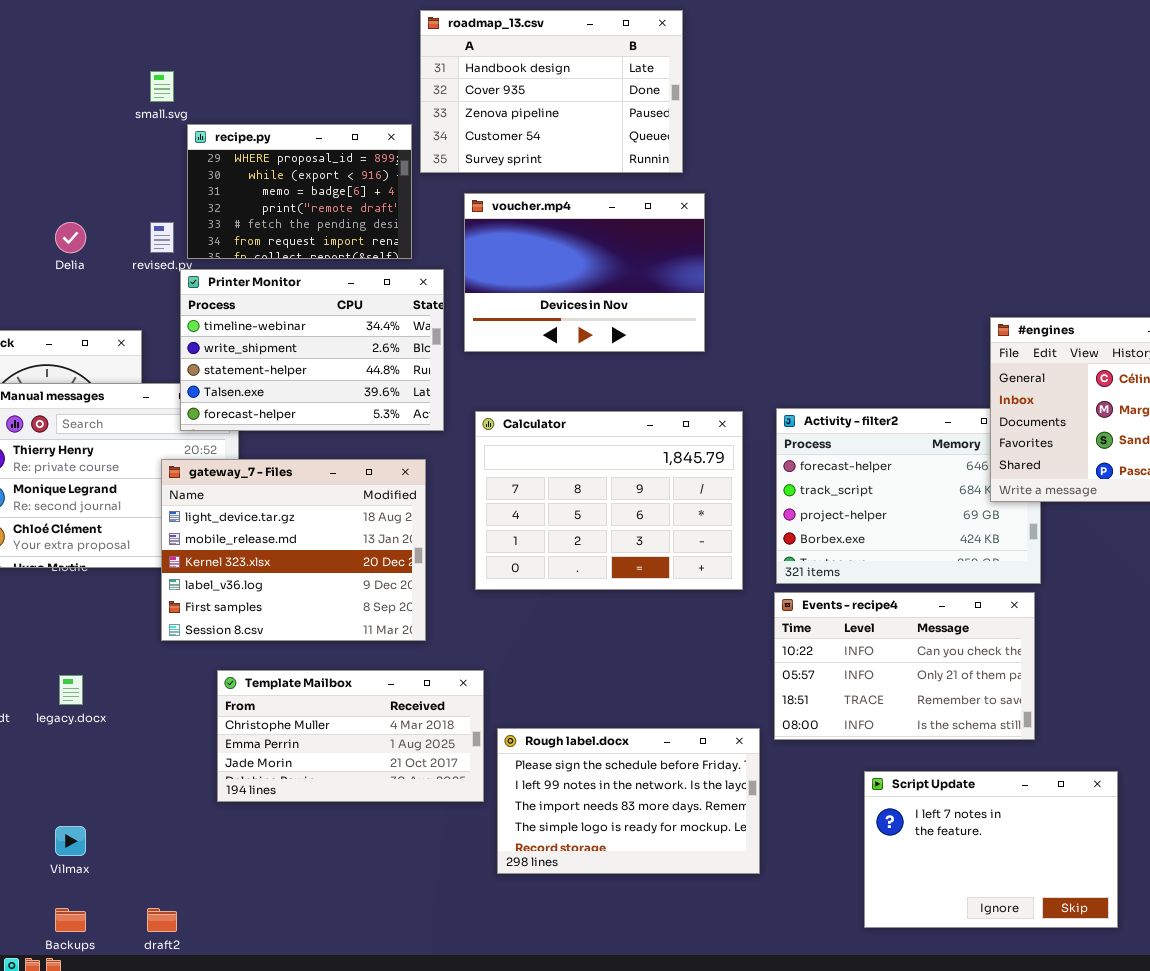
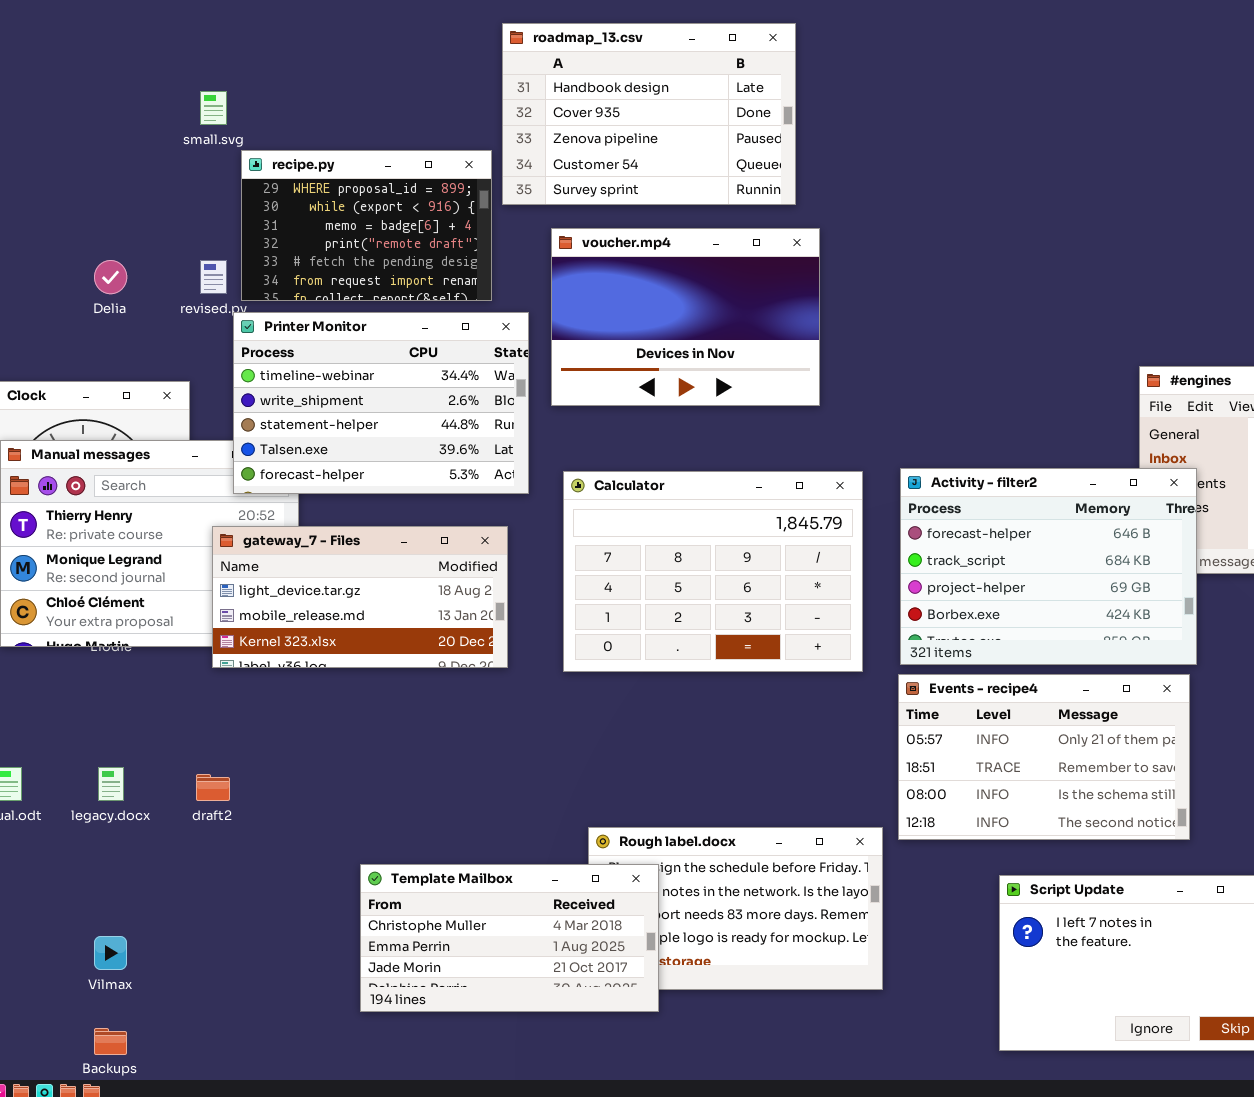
Activity - filter2: [776,408,1041,584] -> [900,468,1197,665], raised
gateway_7 - Files: [161,459,426,641] -> [212,526,508,668], resized
Events - recipe4: [774,592,1035,740] -> [898,674,1190,840], scrolled down 1 row
Template Mailbox: [217,670,484,802] -> [360,864,659,1012], moved
draft2: [147,908,177,932] -> [196,774,230,801], moved

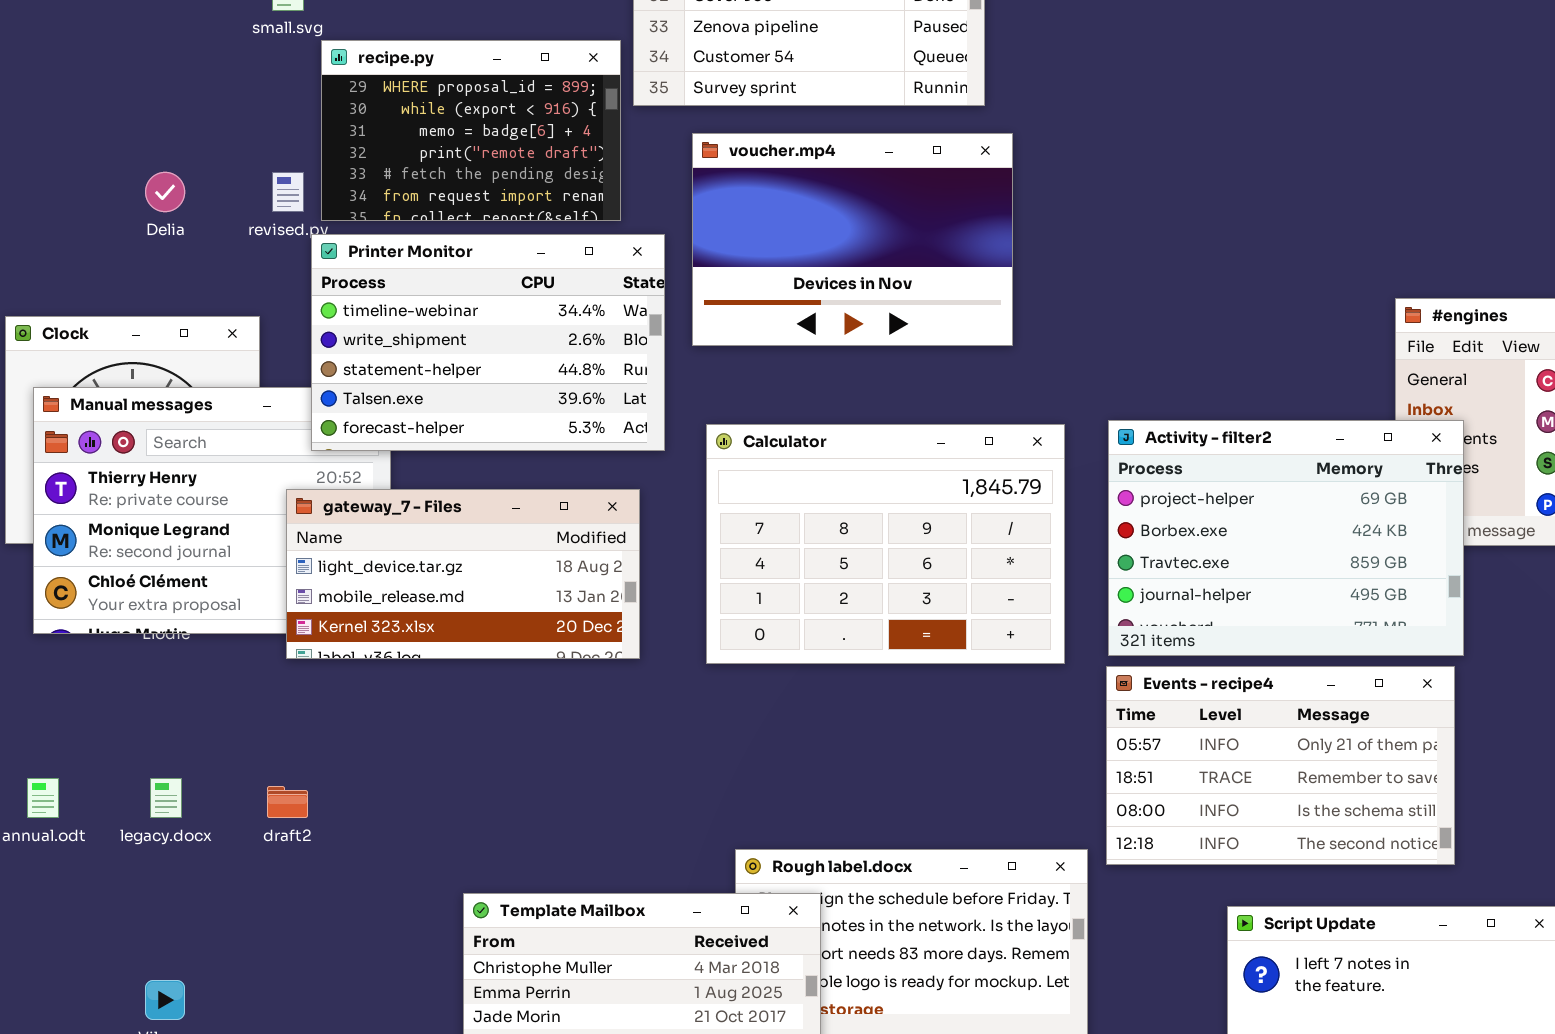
Activity - filter2: [900,468,1197,665] -> [1108,420,1464,656], scrolled down 2 rows

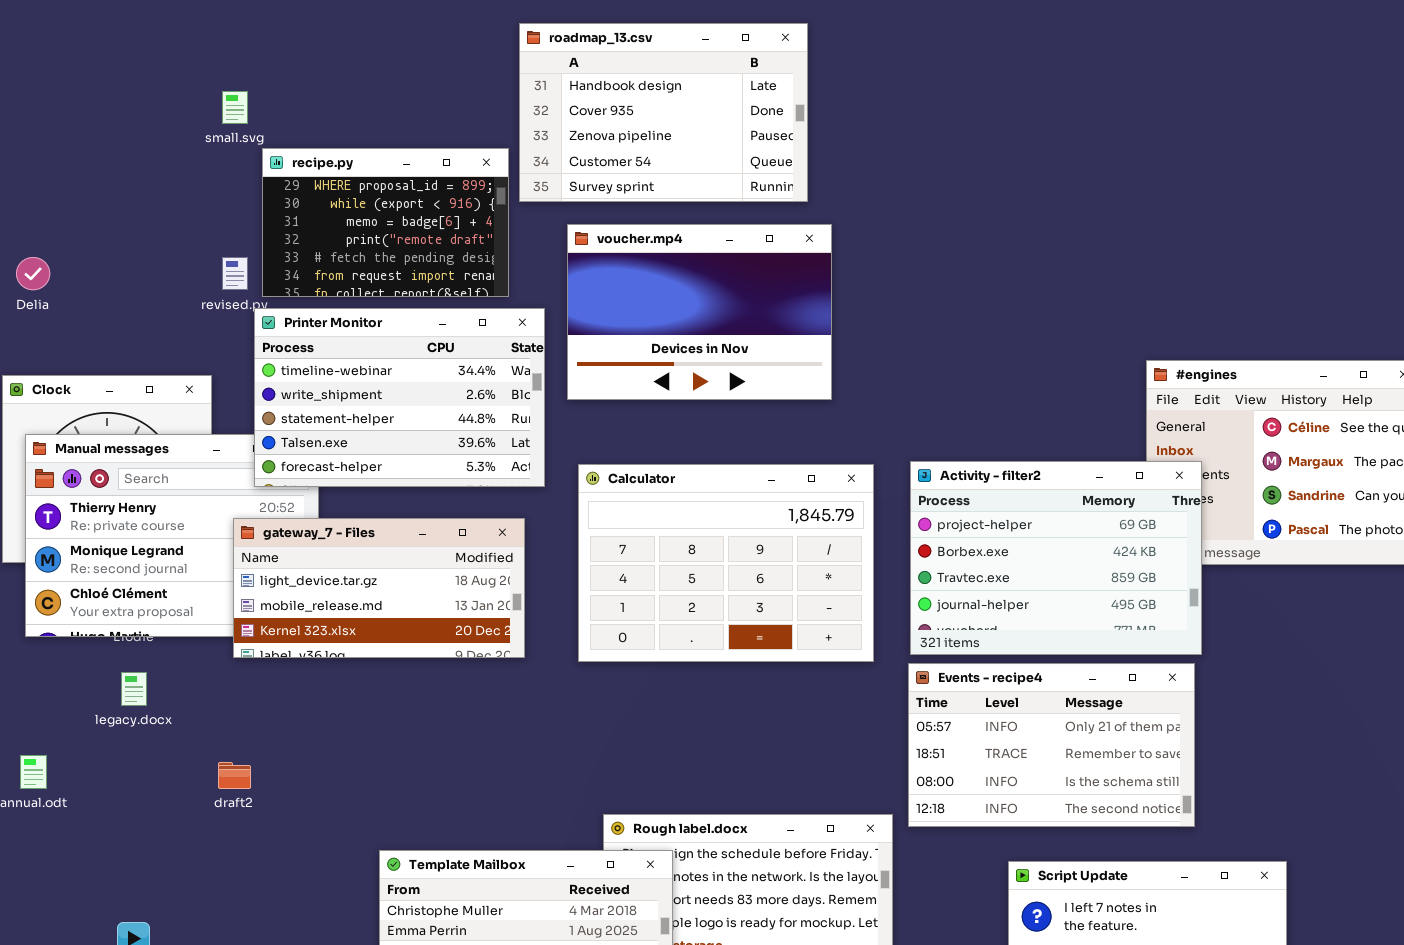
Delia: [145,172,185,212] -> [16,257,50,290], moved
legacy.docx: [150,778,182,818] -> [121,672,147,706], moved

